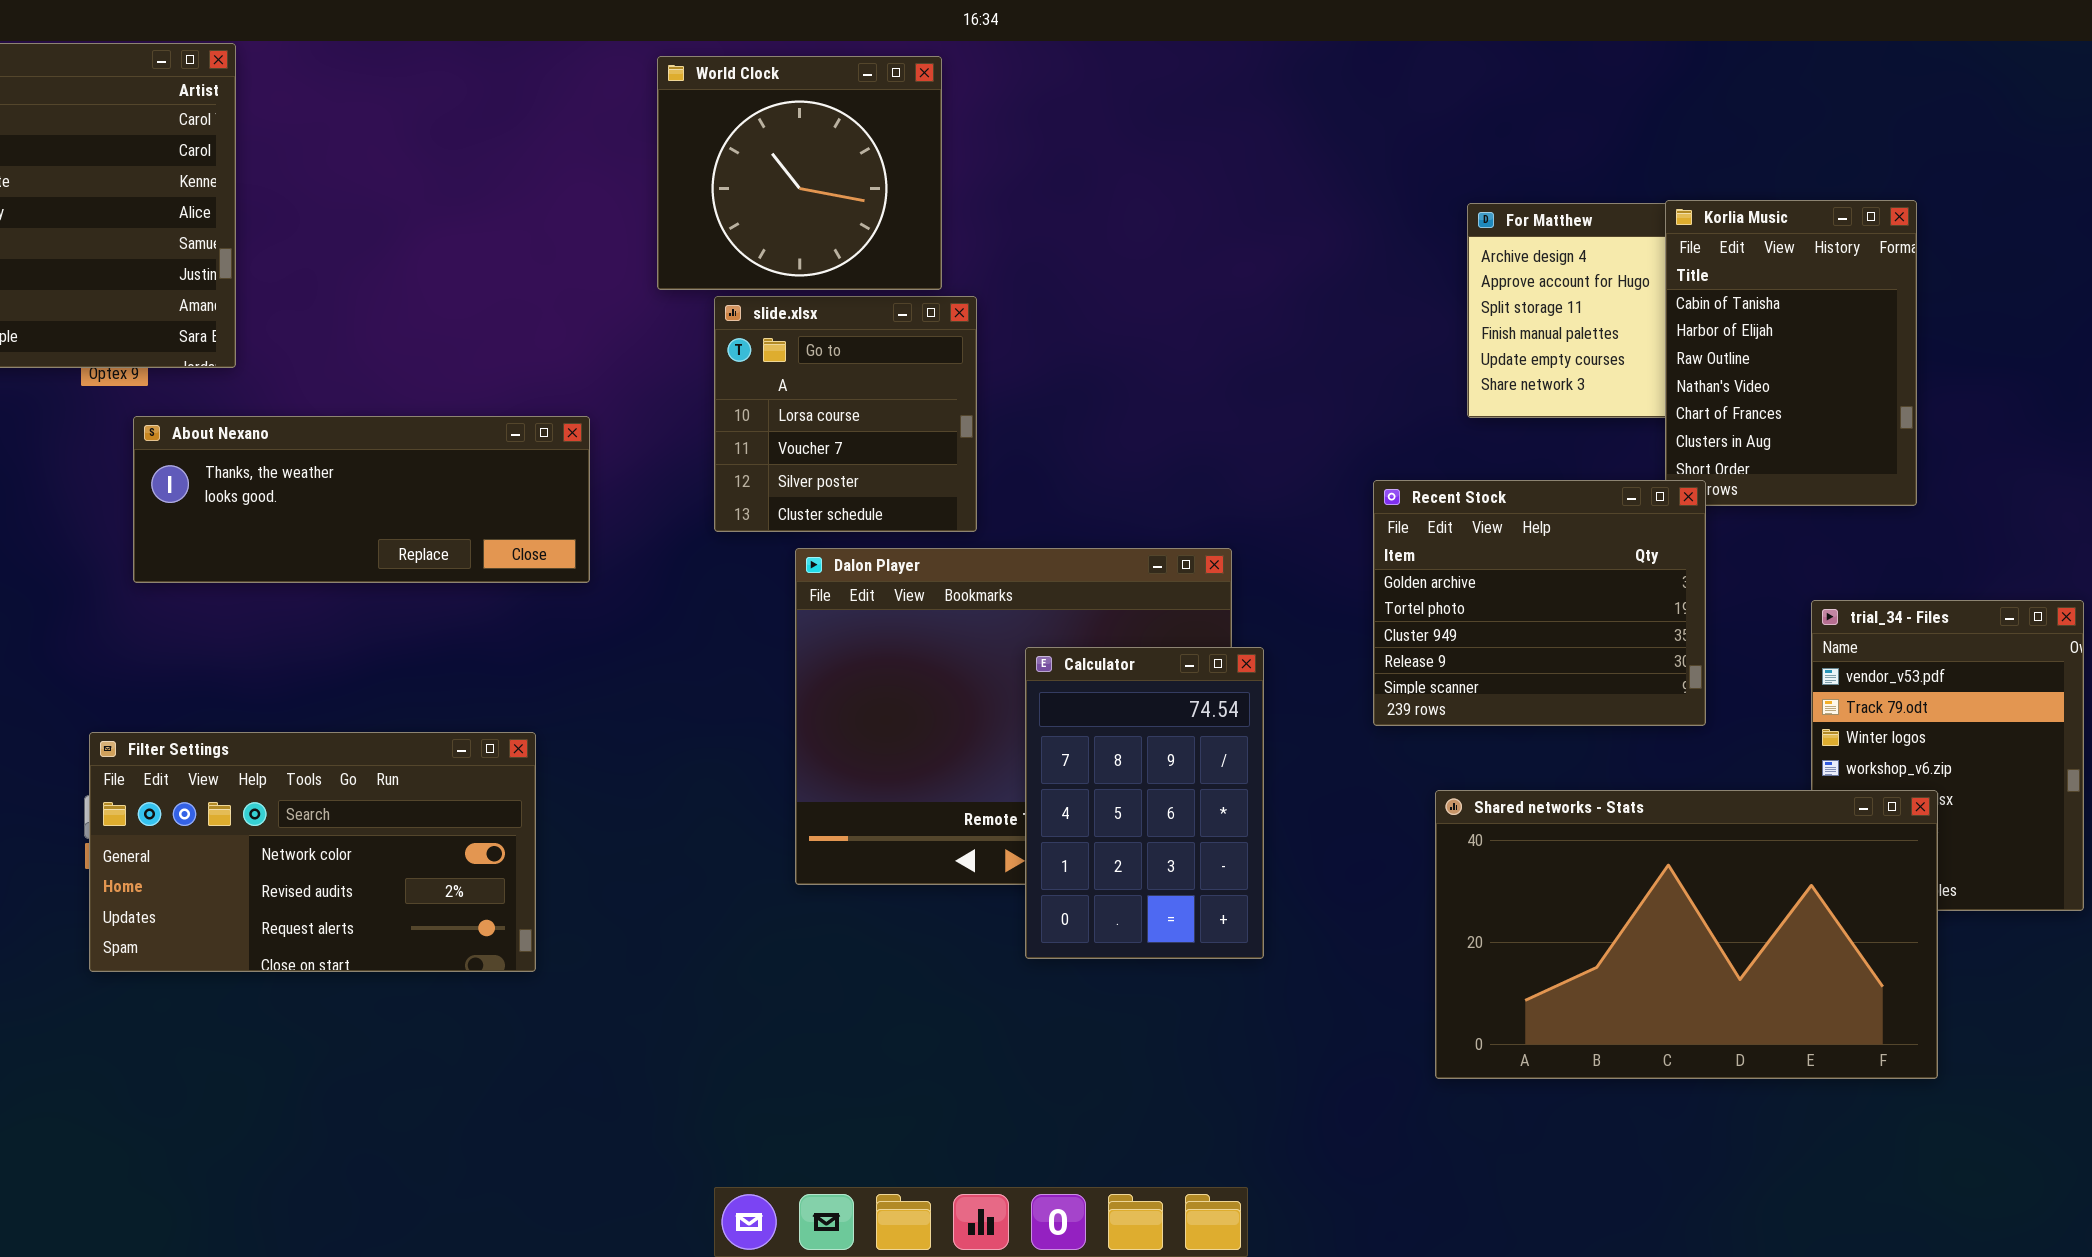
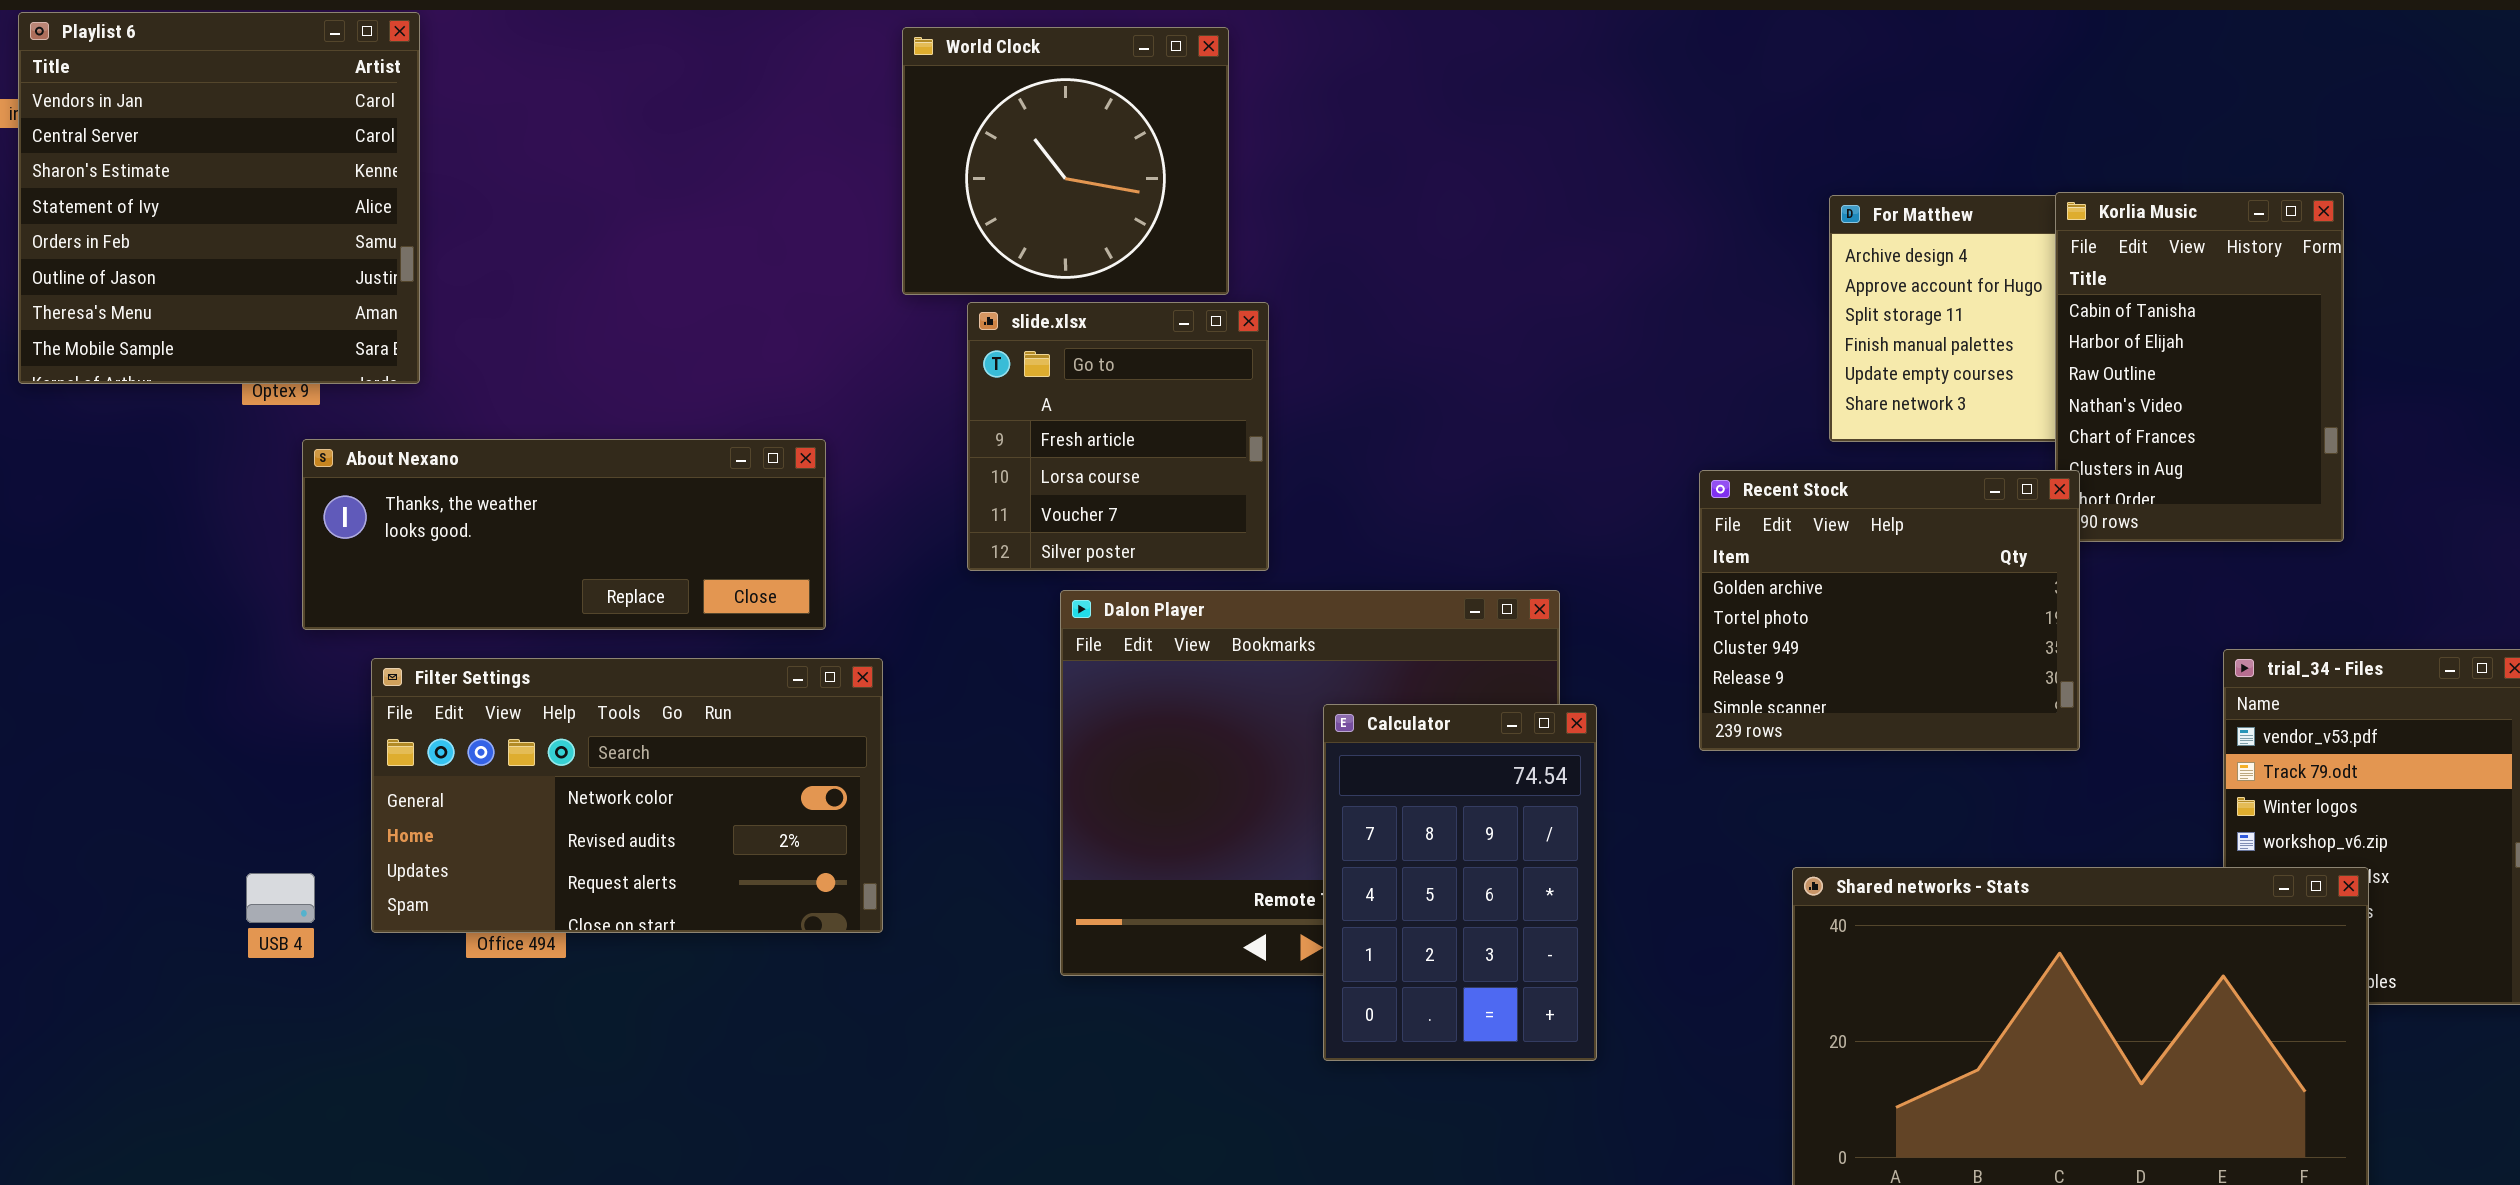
slide.xlsx: [714,296,977,532] -> [967,302,1269,571], scrolled up 1 row
Recent Stock: [1373,480,1706,726] -> [1699,470,2080,751], moved
Filter Settings: [89,732,536,972] -> [371,658,883,933], moved

